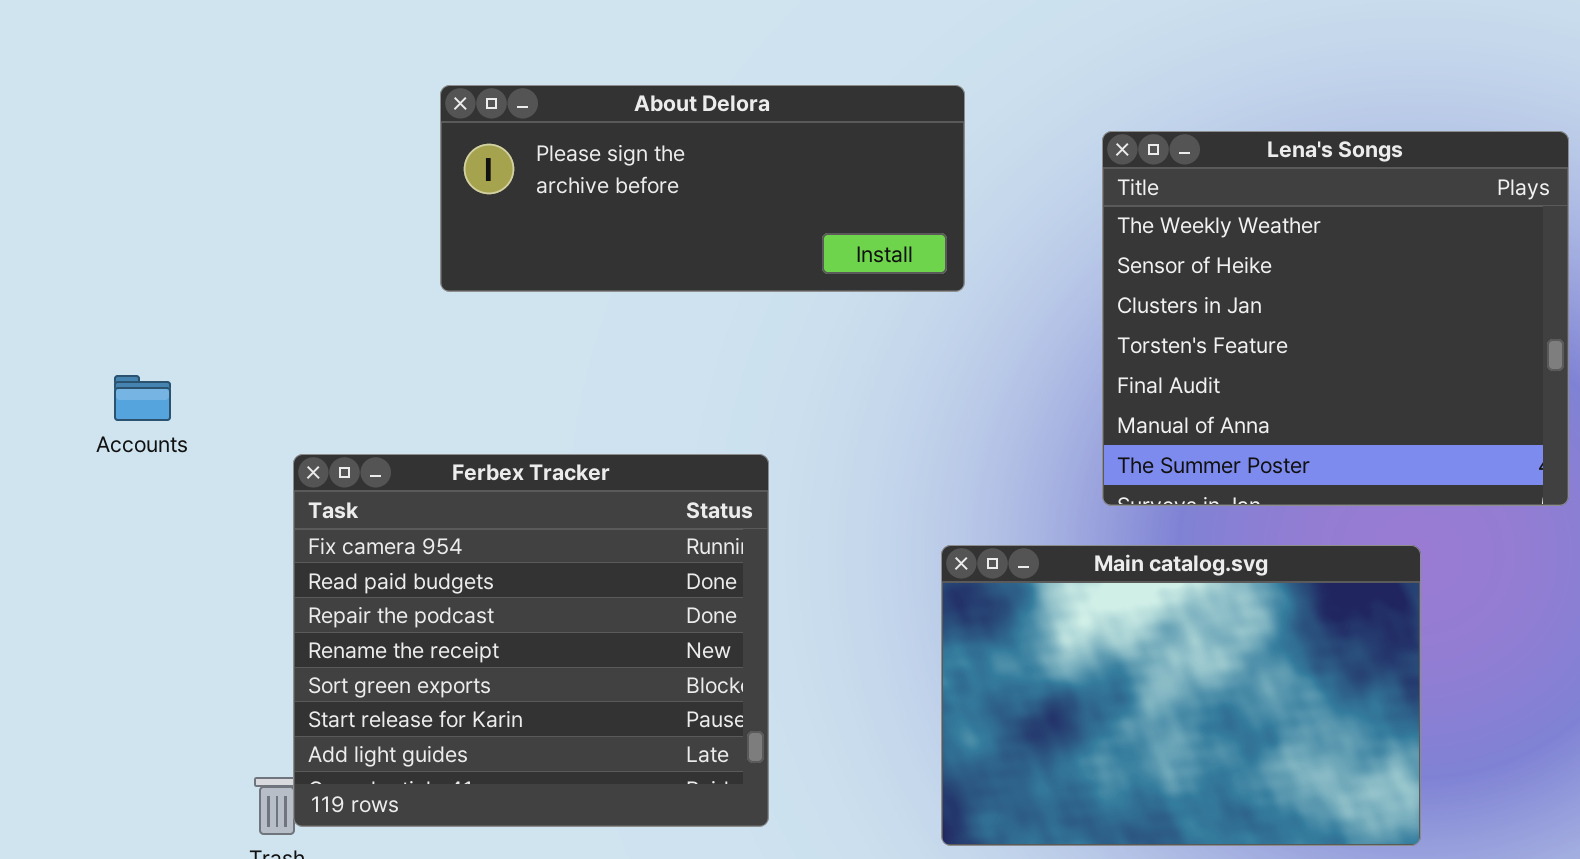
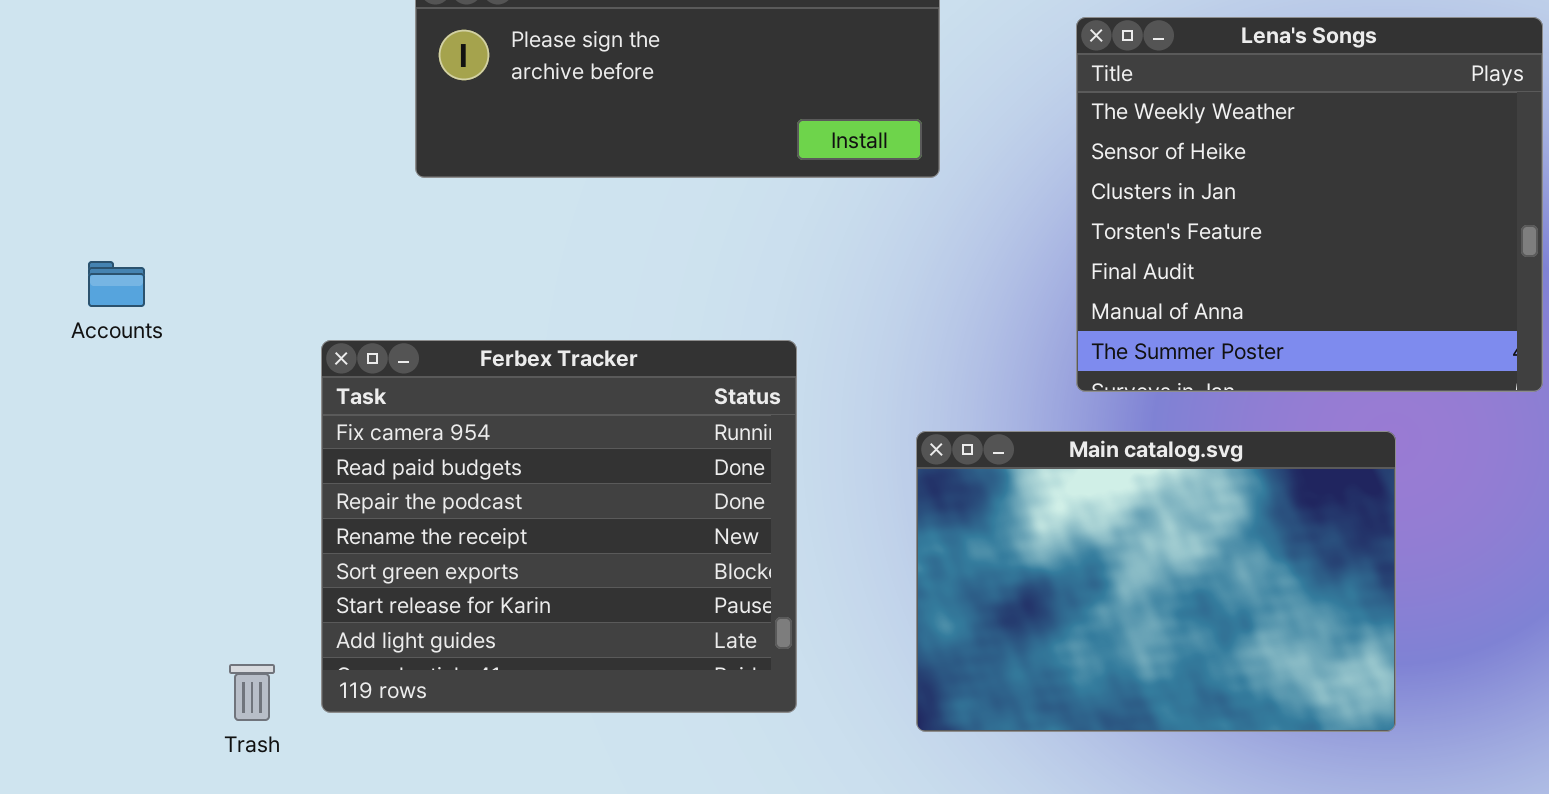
Ferbex Tracker: [293,454,769,827] -> [321,340,797,713], moved

